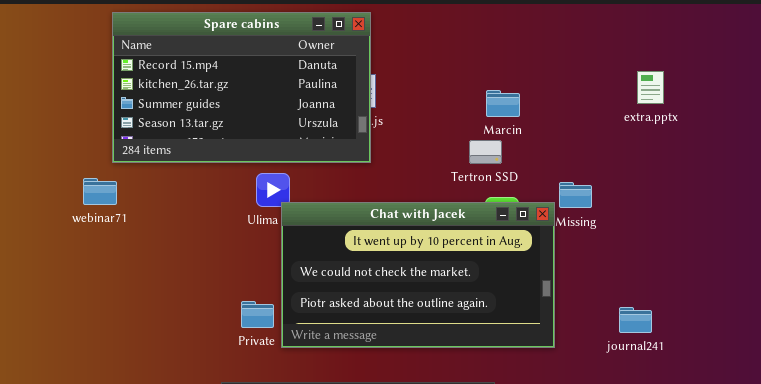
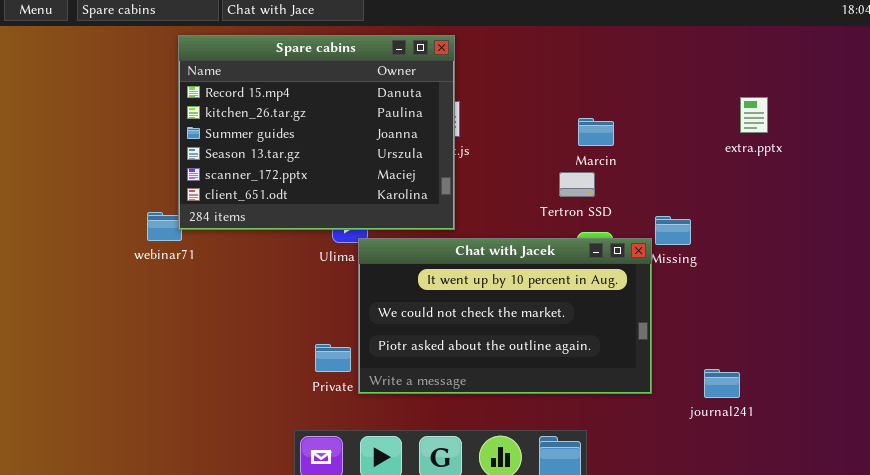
Spare cabins: [112,12,371,163] -> [178,35,455,230], resized
journal241: [619,307,652,333] -> [704,369,740,398], moved

